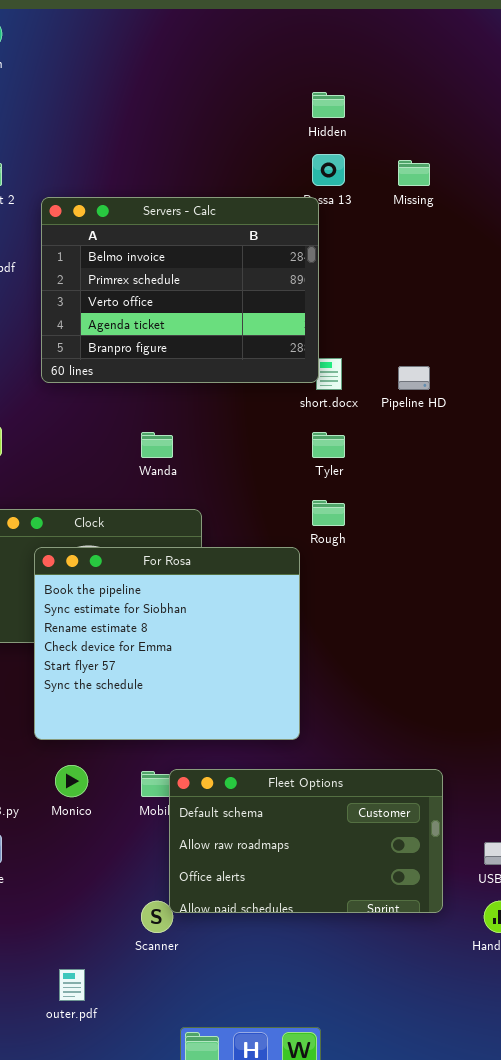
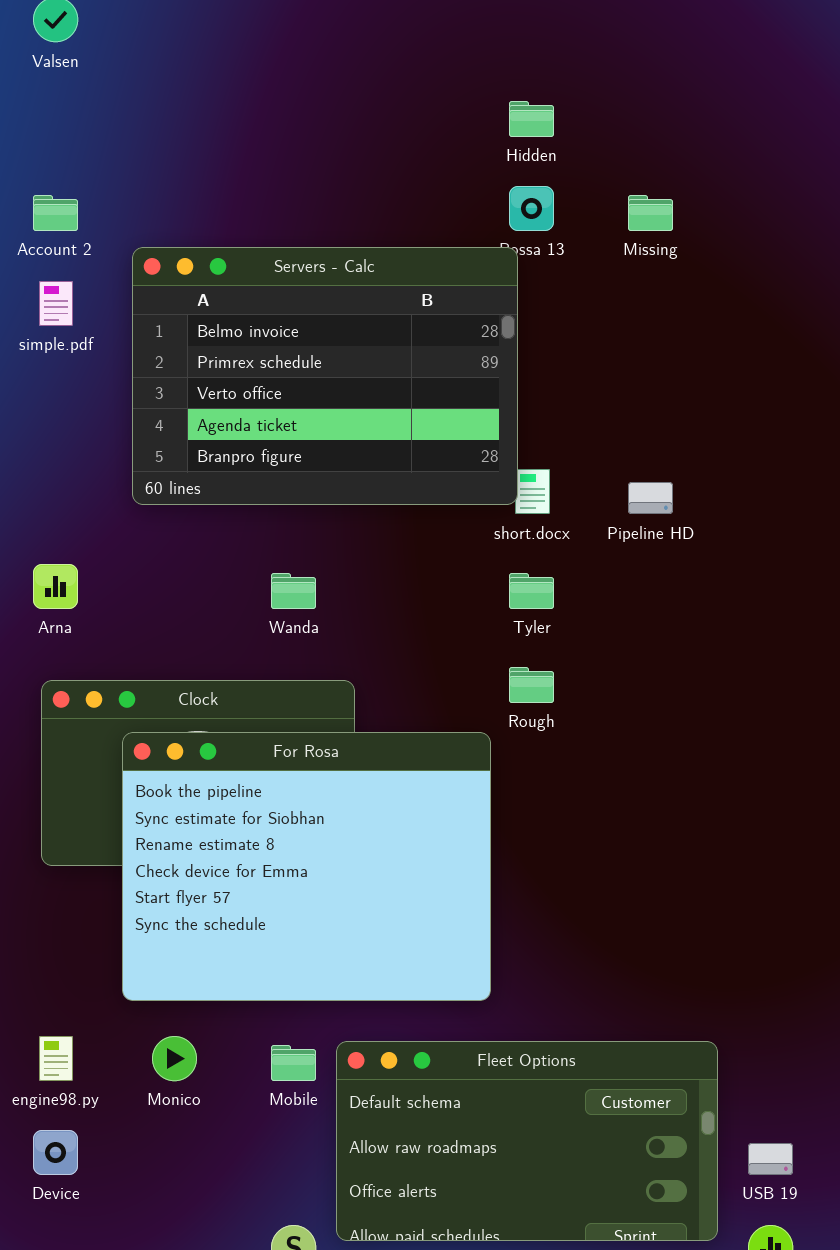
Fleet Options: [169,769,443,913] -> [336,1041,718,1241], moved

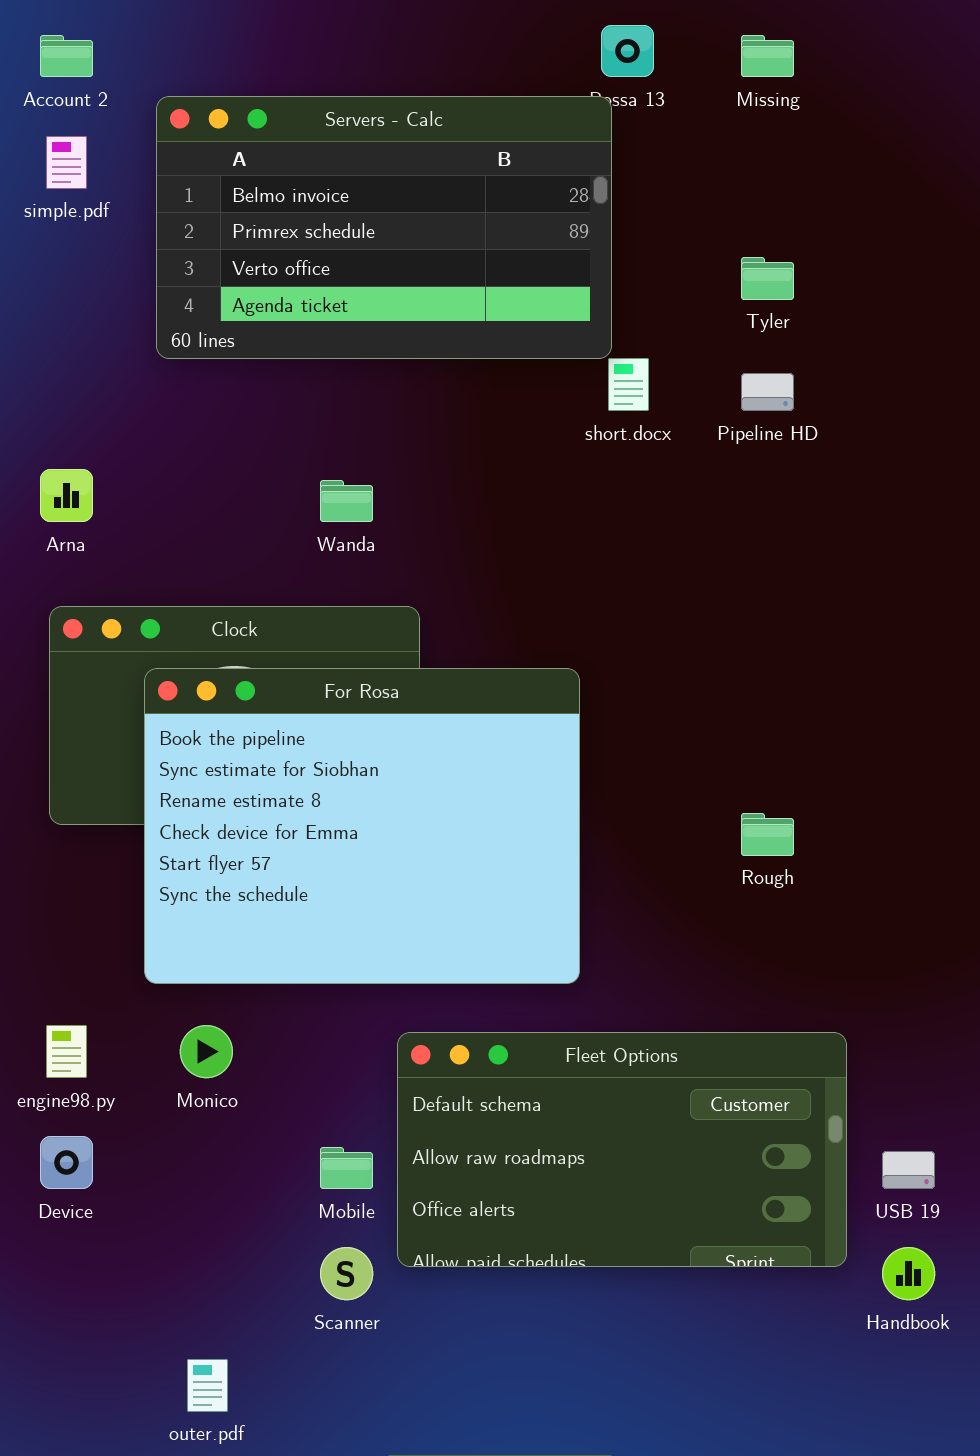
Servers - Calc: [132,247,518,505] -> [156,96,612,359], resized
Tyler: [509,573,554,609] -> [741,257,794,300], moved
Rough: [509,667,554,703] -> [741,813,794,856], moved
Mobile: [271,1045,316,1081] -> [320,1147,373,1189], moved

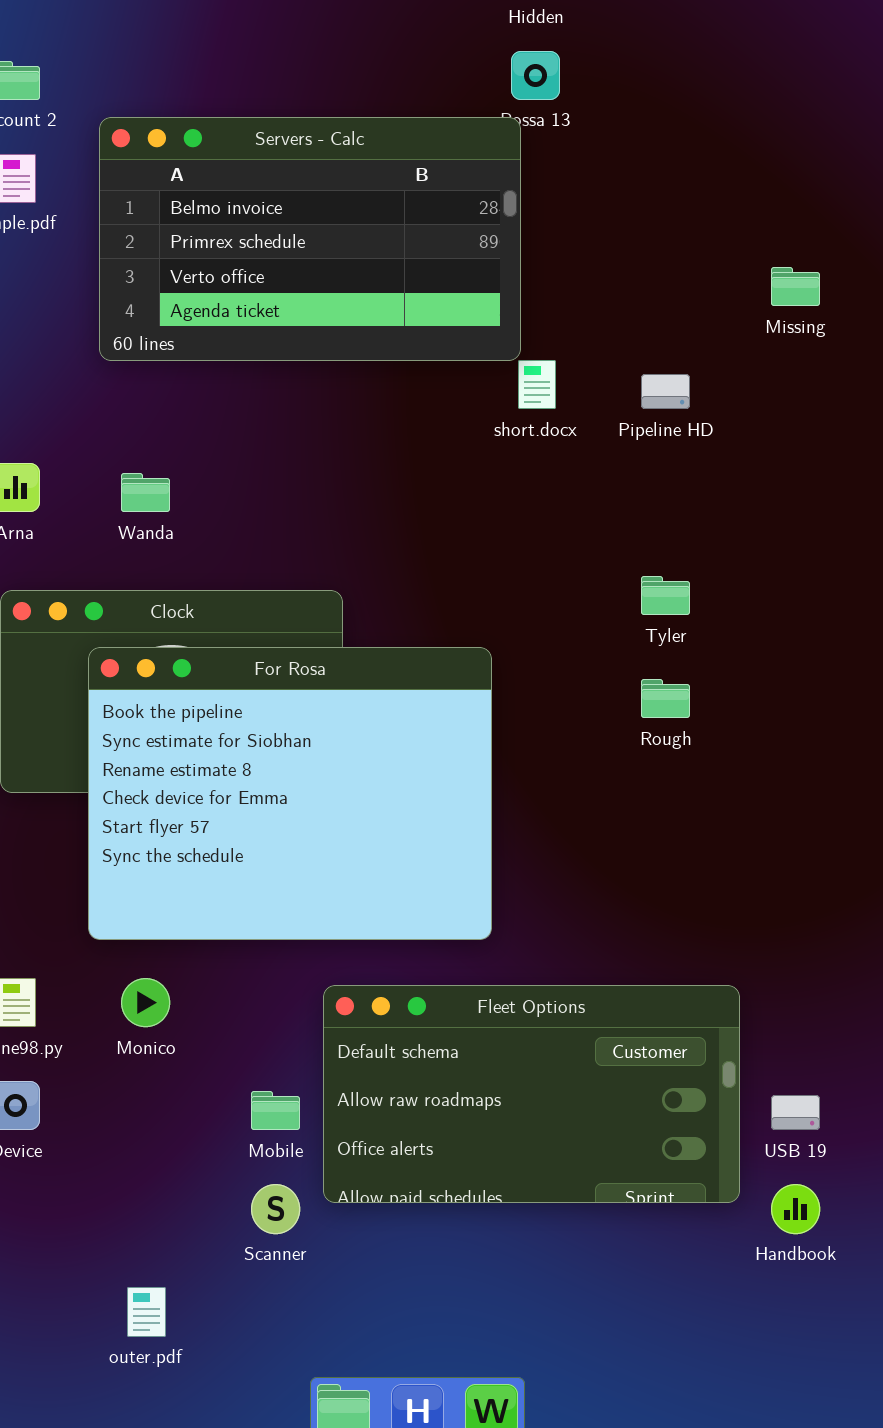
Missing: [741,35,794,77] -> [771,267,820,306], moved
Tyler: [741,257,794,300] -> [641,576,690,615], moved
Wanda: [320,480,373,522] -> [121,473,170,512], moved
Rough: [741,813,794,856] -> [641,679,690,718], moved

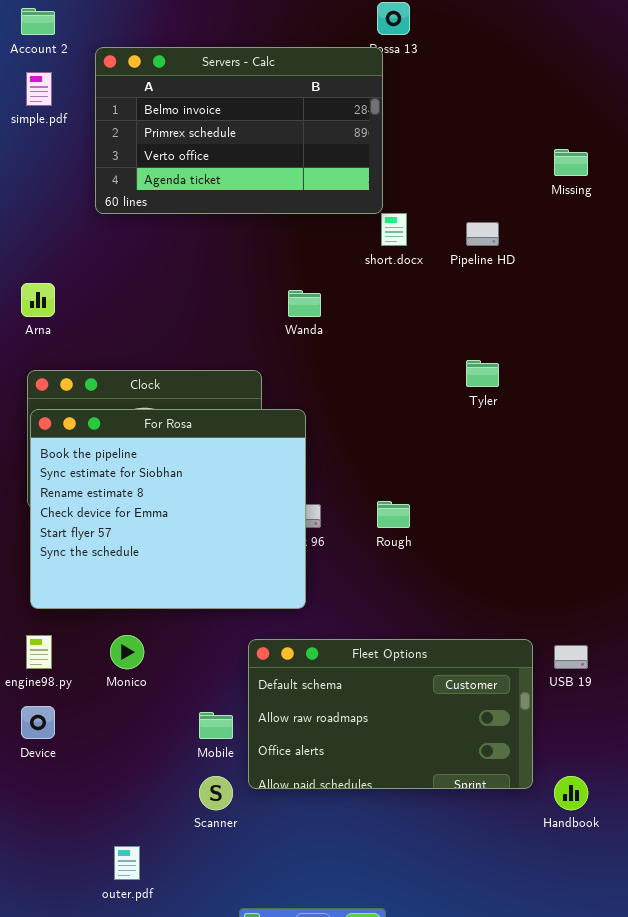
Wanda: [121,473,170,512] -> [288,290,321,317], moved
For Rosa: [88,647,492,940] -> [30,409,306,609], moved
Rough: [641,679,690,718] -> [377,501,410,528], moved
USB 19: [771,1095,820,1130] -> [554,645,588,669], moved

